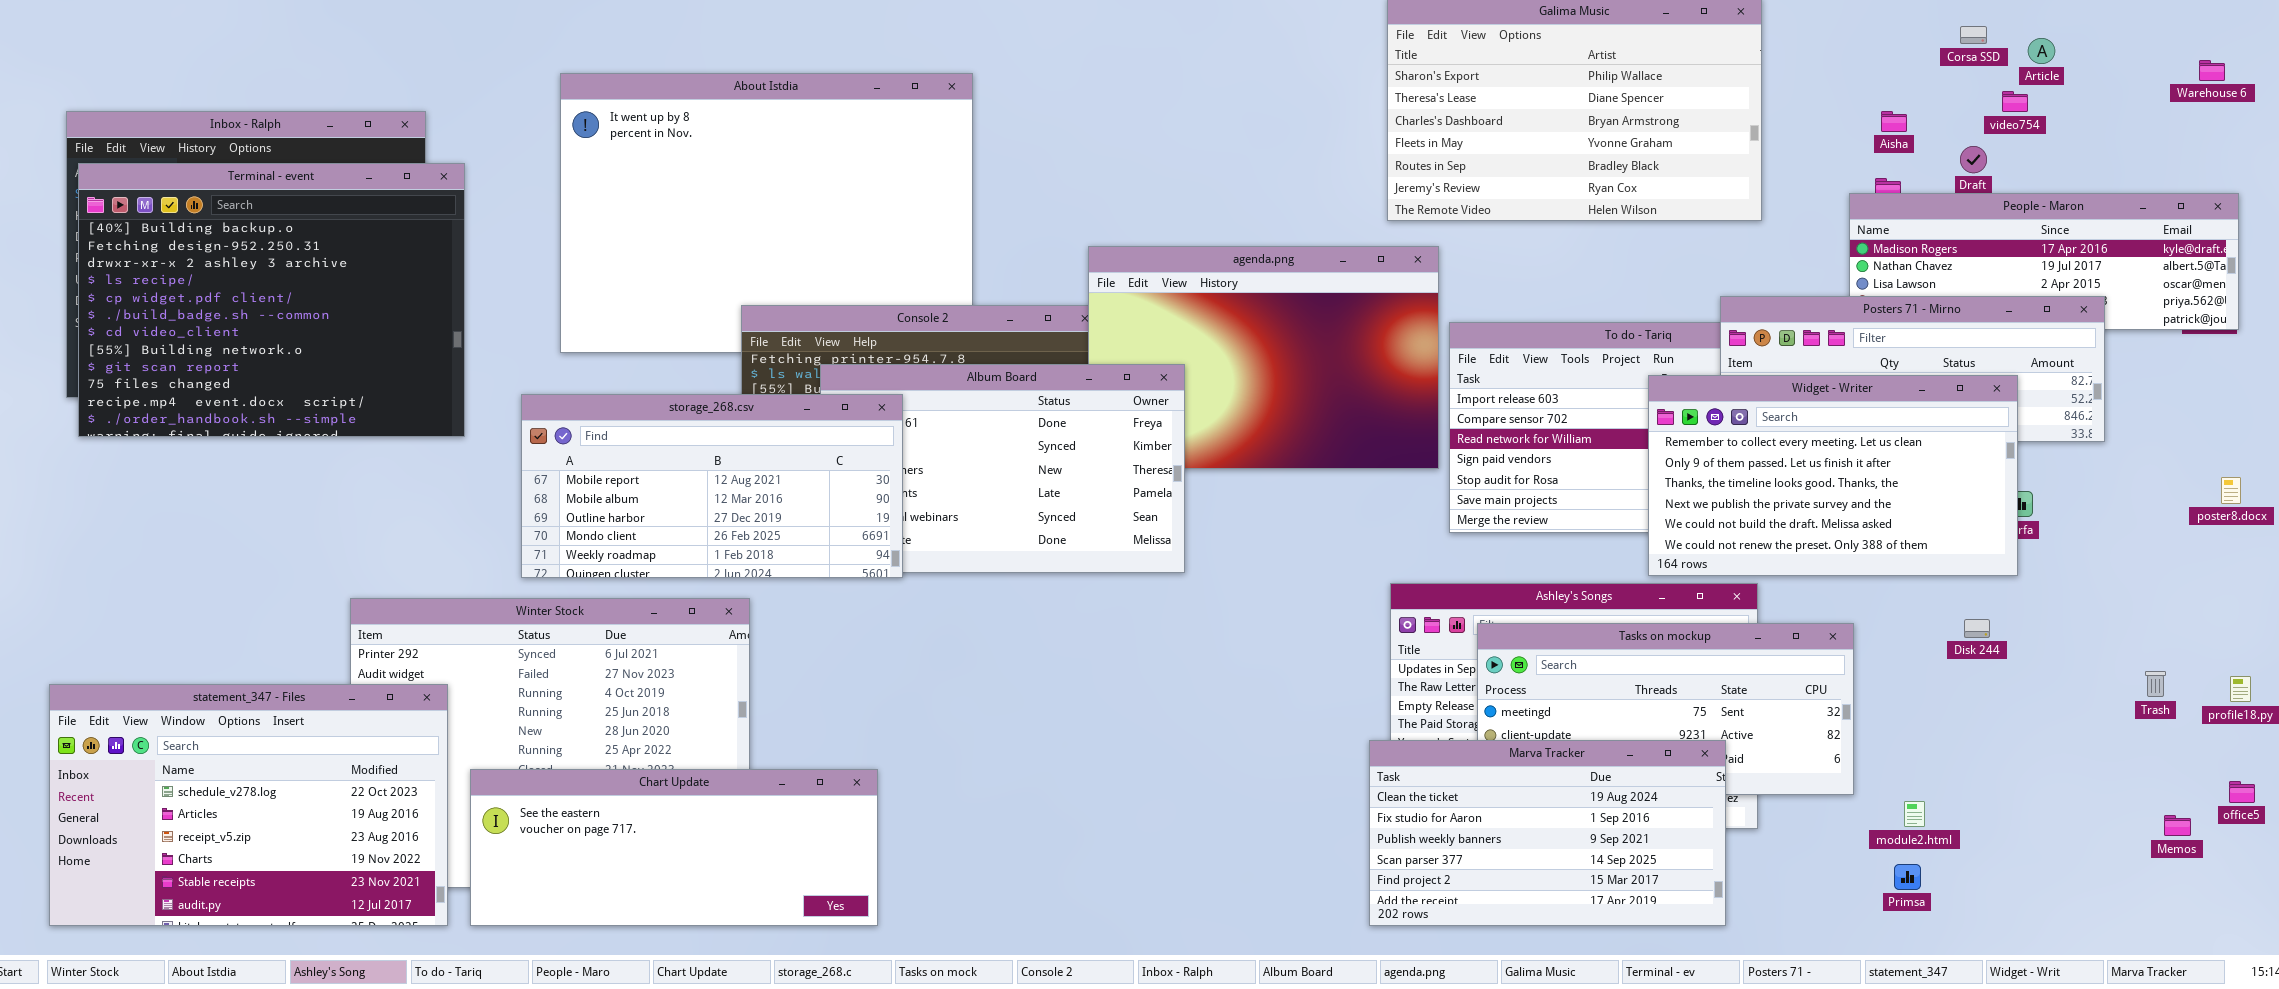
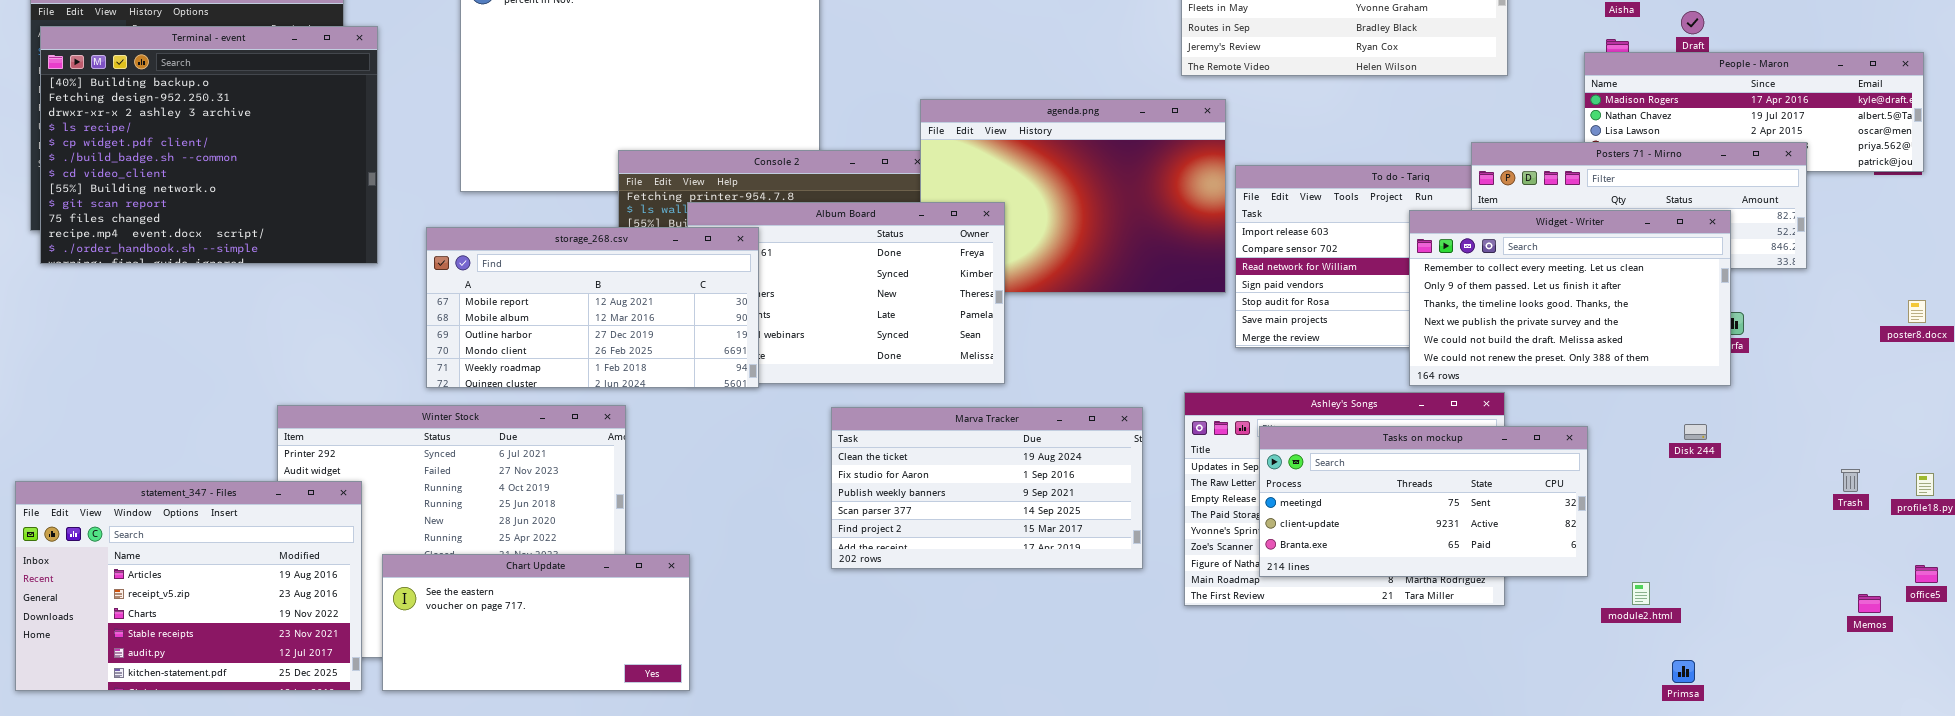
statement_347 - Files: [49,684,448,926] -> [15,481,362,691], scrolled down 1 row
Marva Tracker: [1369,740,1726,926] -> [831,407,1143,569], moved
Chart Update: [470,769,878,926] -> [382,554,690,691], resized
Primsa: [1894,864,1921,890] -> [1672,660,1695,683], moved

